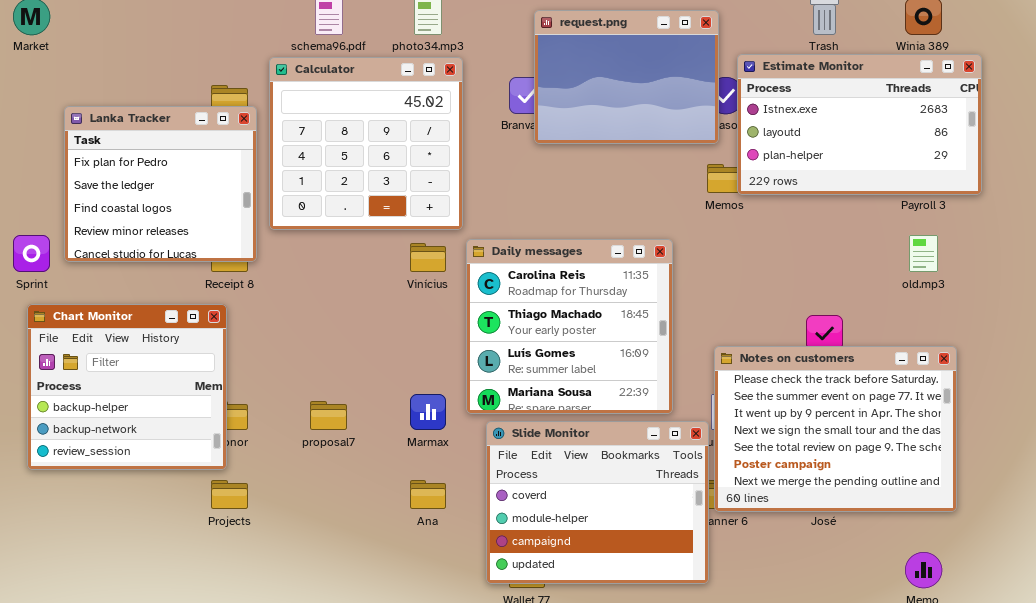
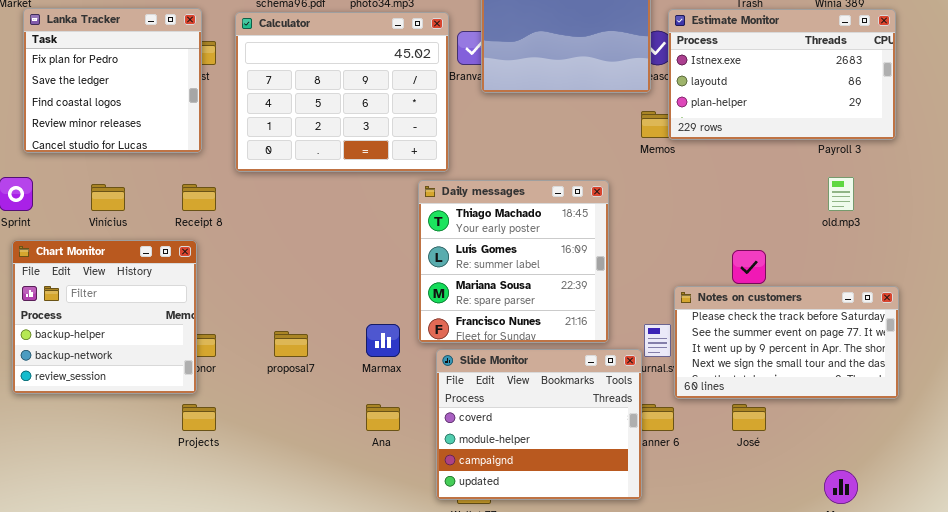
Calculator: [269,57,463,230] -> [235,12,449,172], resized
Lanka Tracker: [64,106,257,262] -> [23,8,202,153], moved
Daily messages: [466,239,673,414] -> [418,180,609,343], scrolled down 1 row
Vinícius: [410,243,446,272] -> [91,184,125,211], moved
Notes on customers: [714,346,957,512] -> [674,286,899,399], moved, resized

